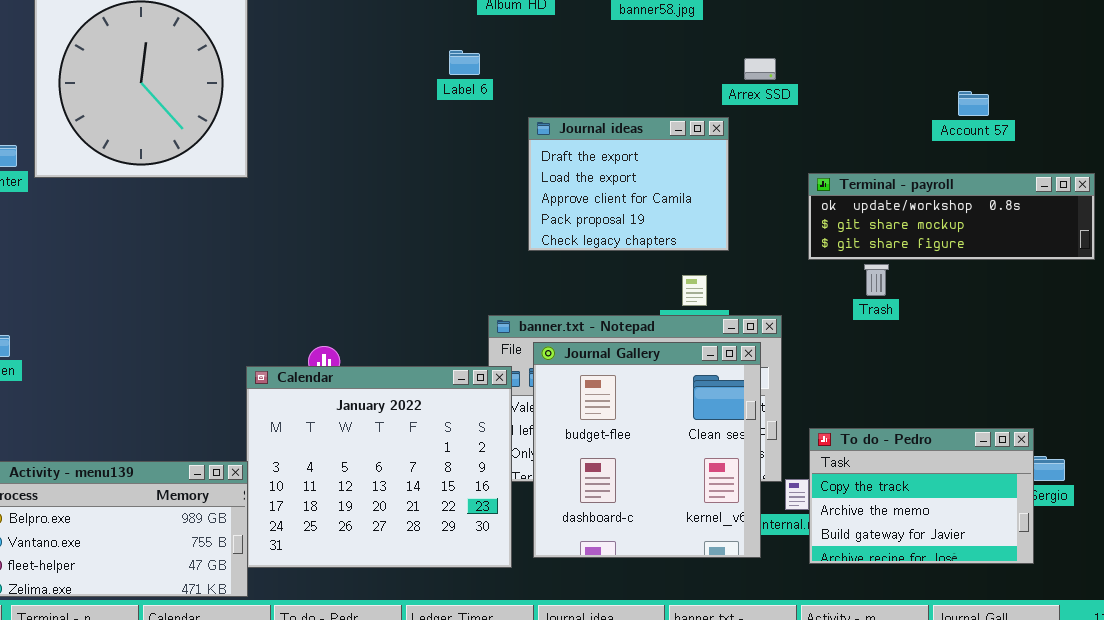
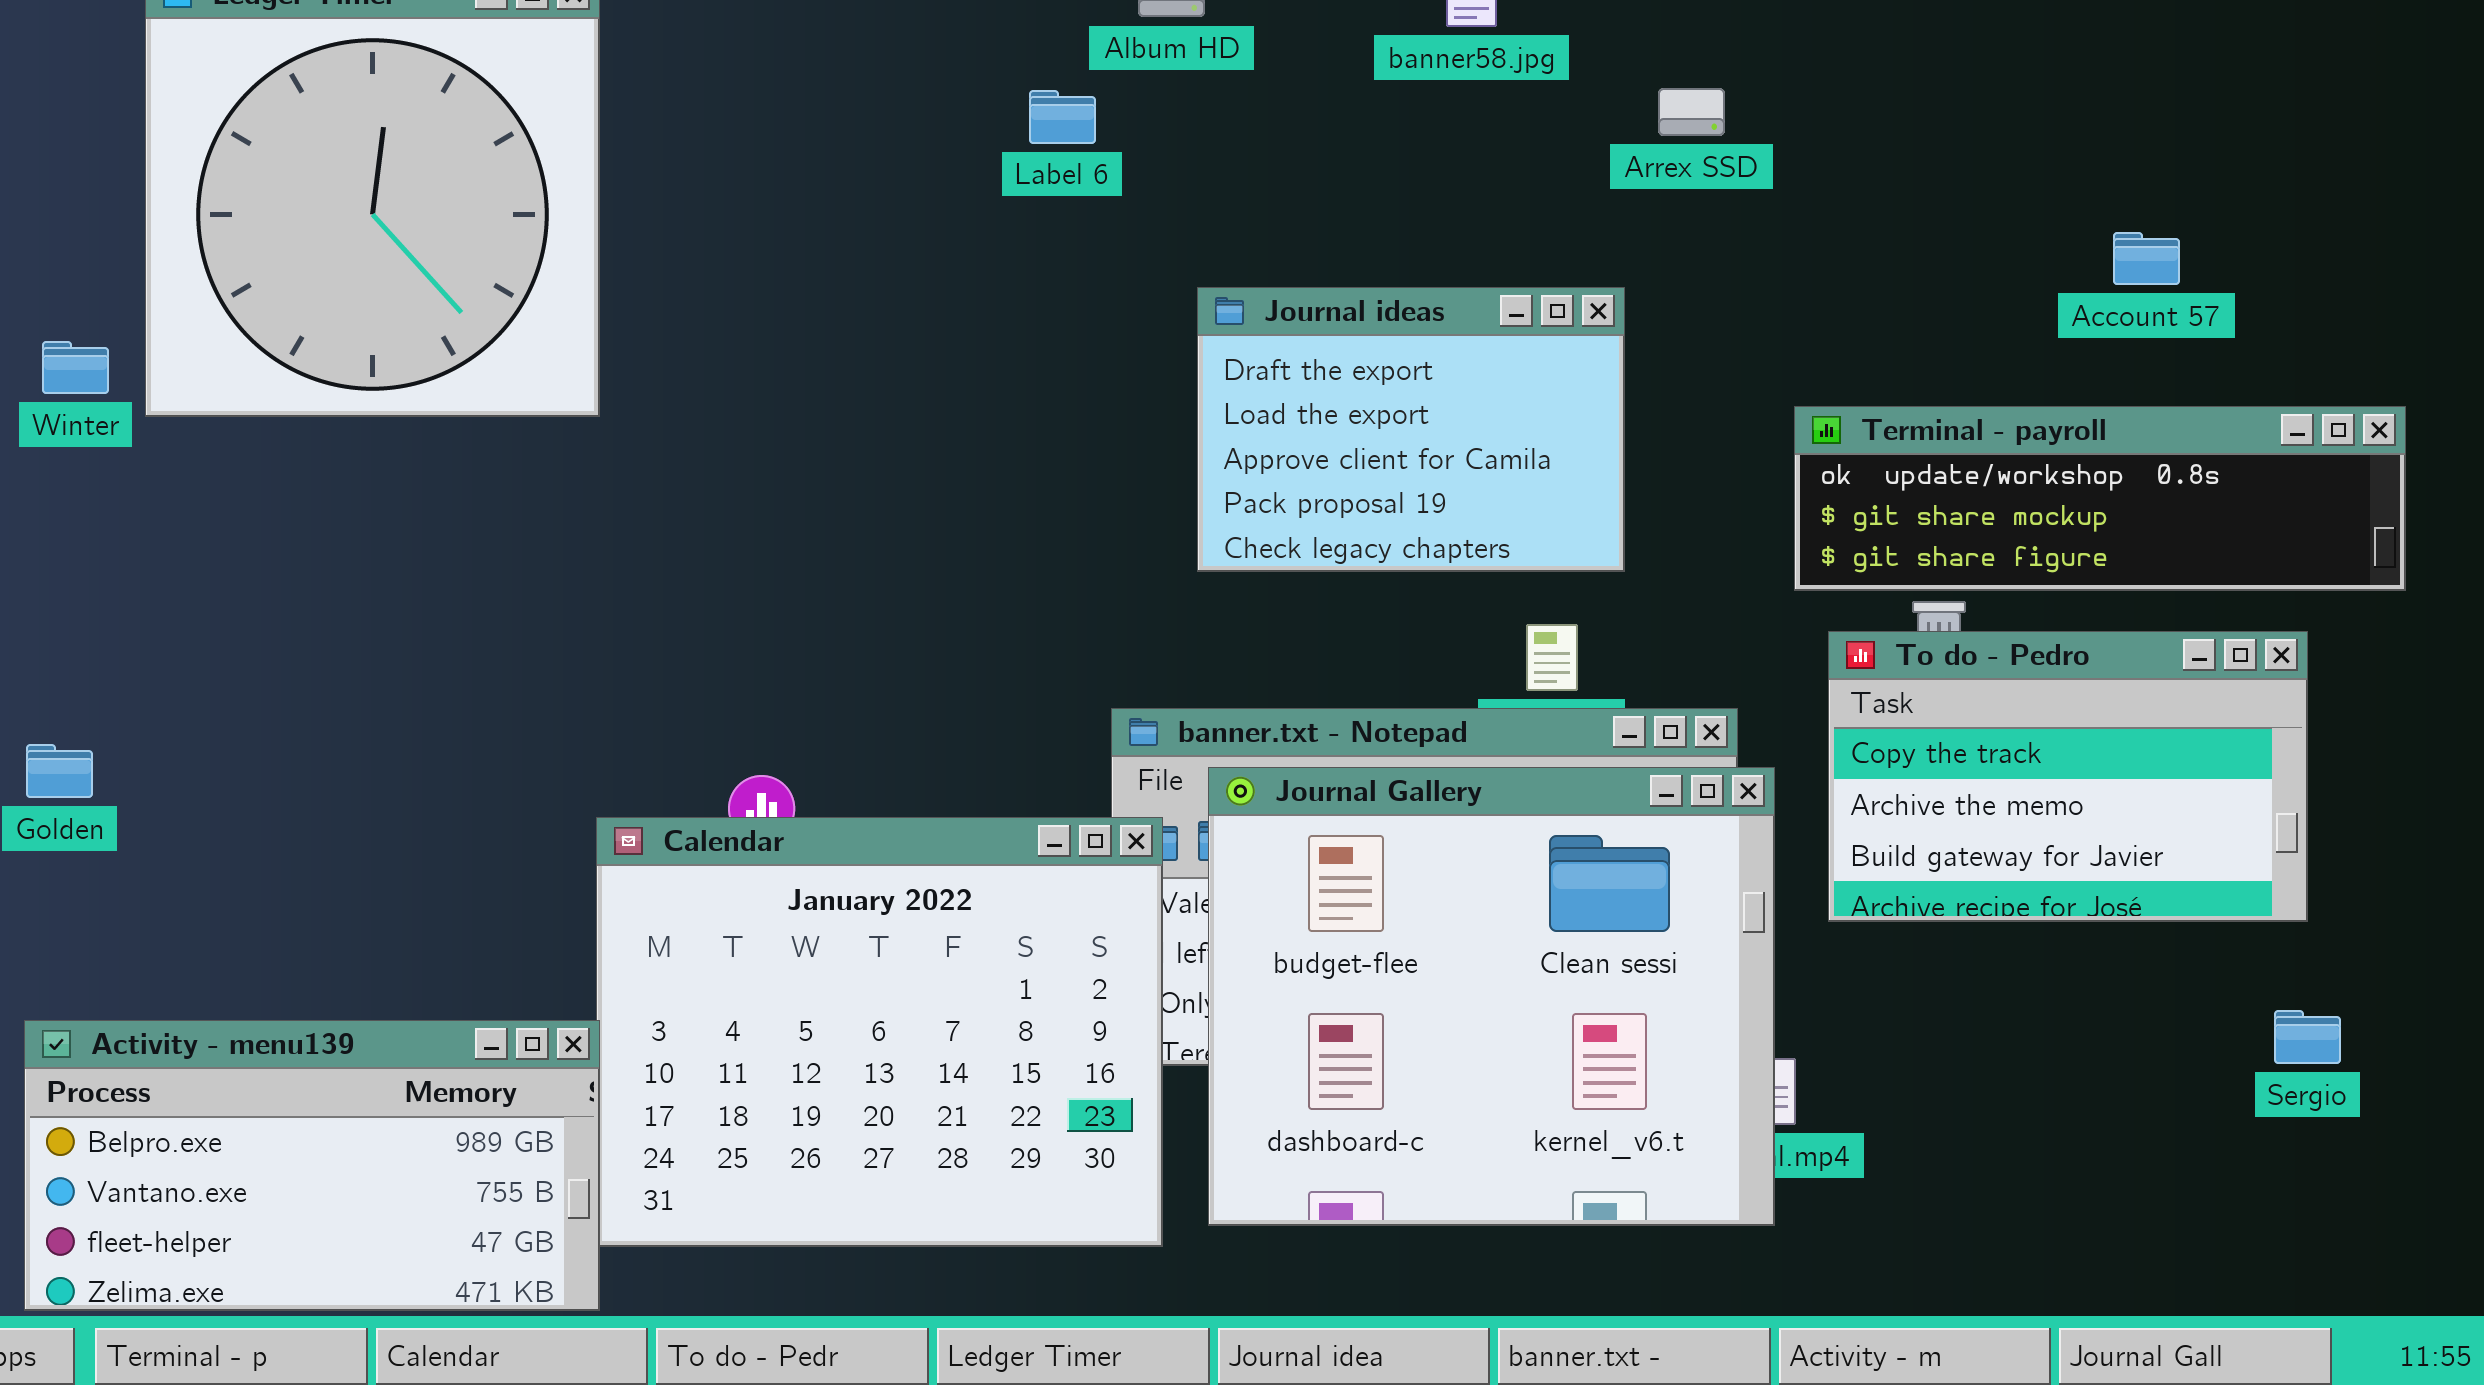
Label 6: [449,50,480,75] -> [1029,90,1096,144], moved
Arrex SSD: [744,58,776,80] -> [1658,88,1725,136], moved
Journal Gallery: [533,342,761,558] -> [1208,767,1775,1226], resized
To do - Pedro: [809,428,1034,564] -> [1828,631,2308,922], moved

